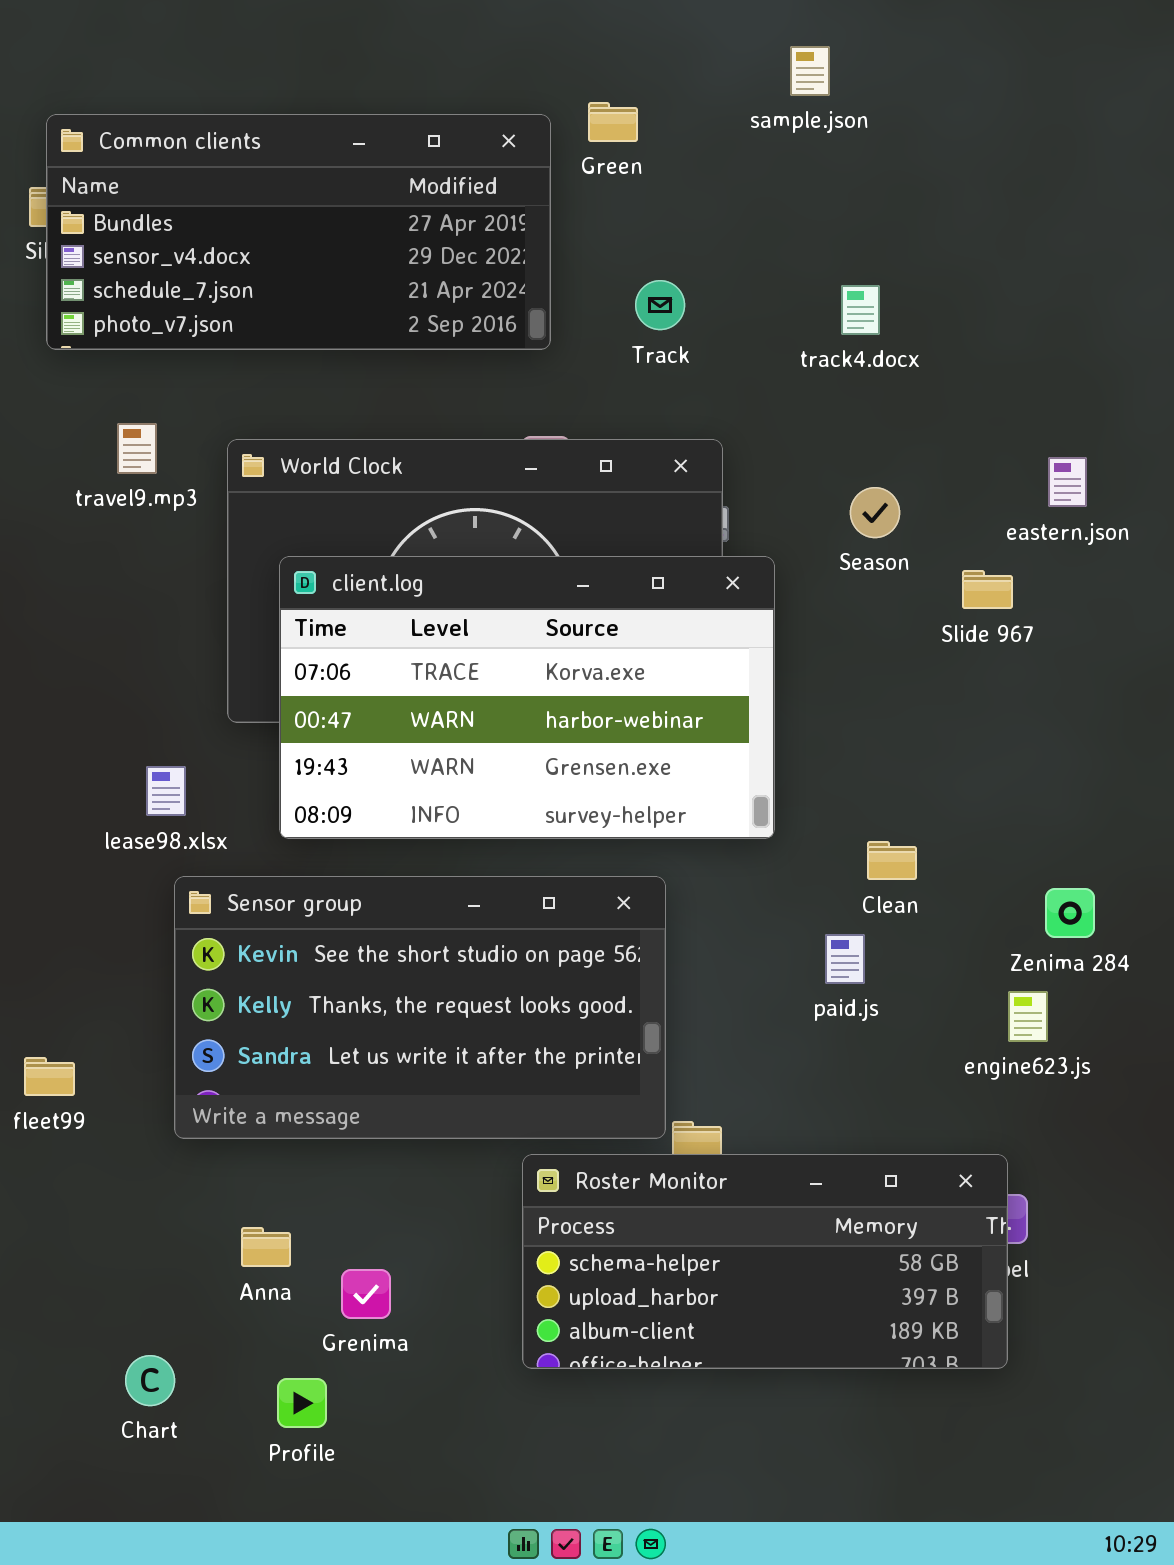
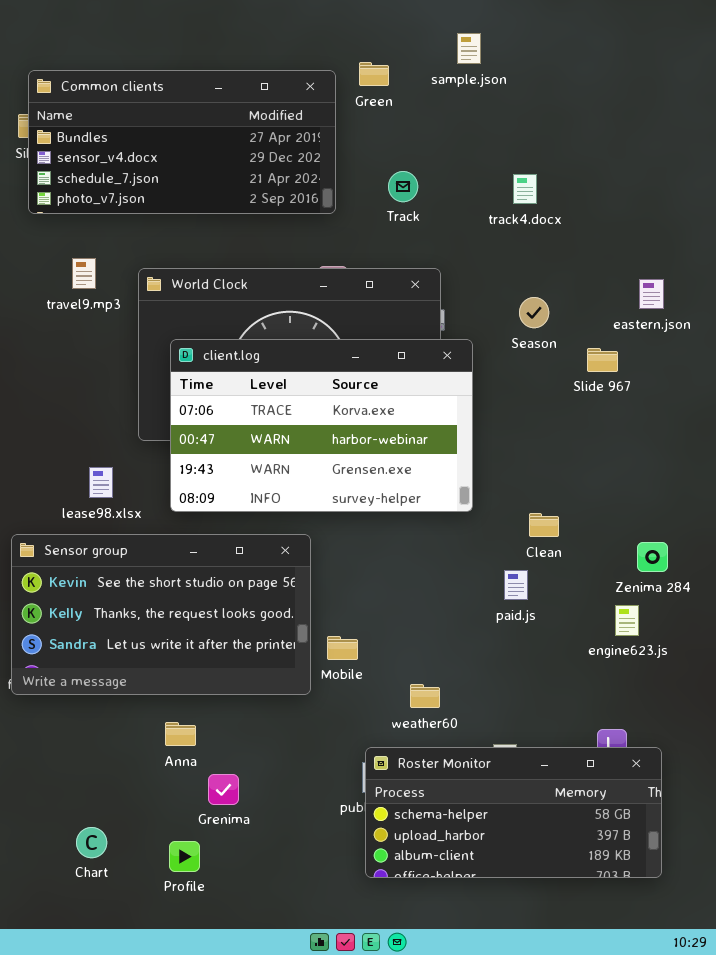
sample.json: [790,46,830,96] -> [457,33,481,64], moved
Sensor group: [174,876,666,1139] -> [11,534,311,695], moved
Roster Monitor: [522,1154,1008,1369] -> [365,747,662,878], moved
Anna: [241,1227,291,1267] -> [165,722,196,746], moved

